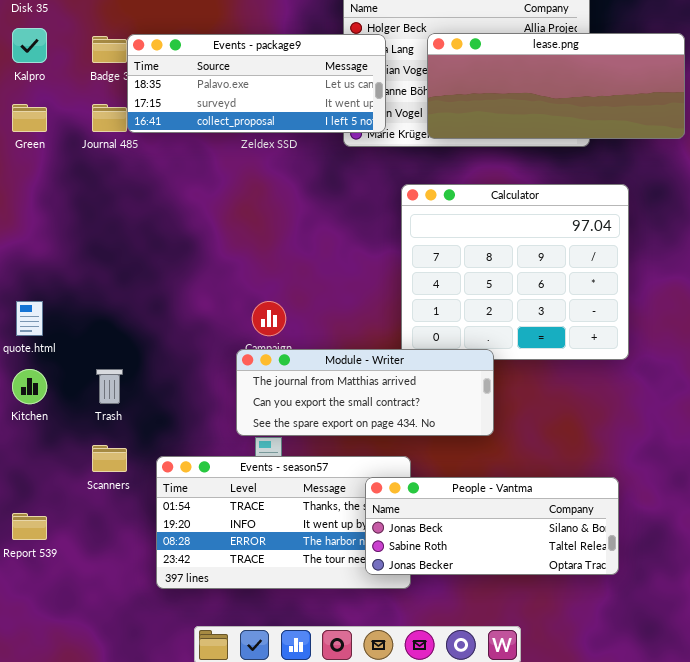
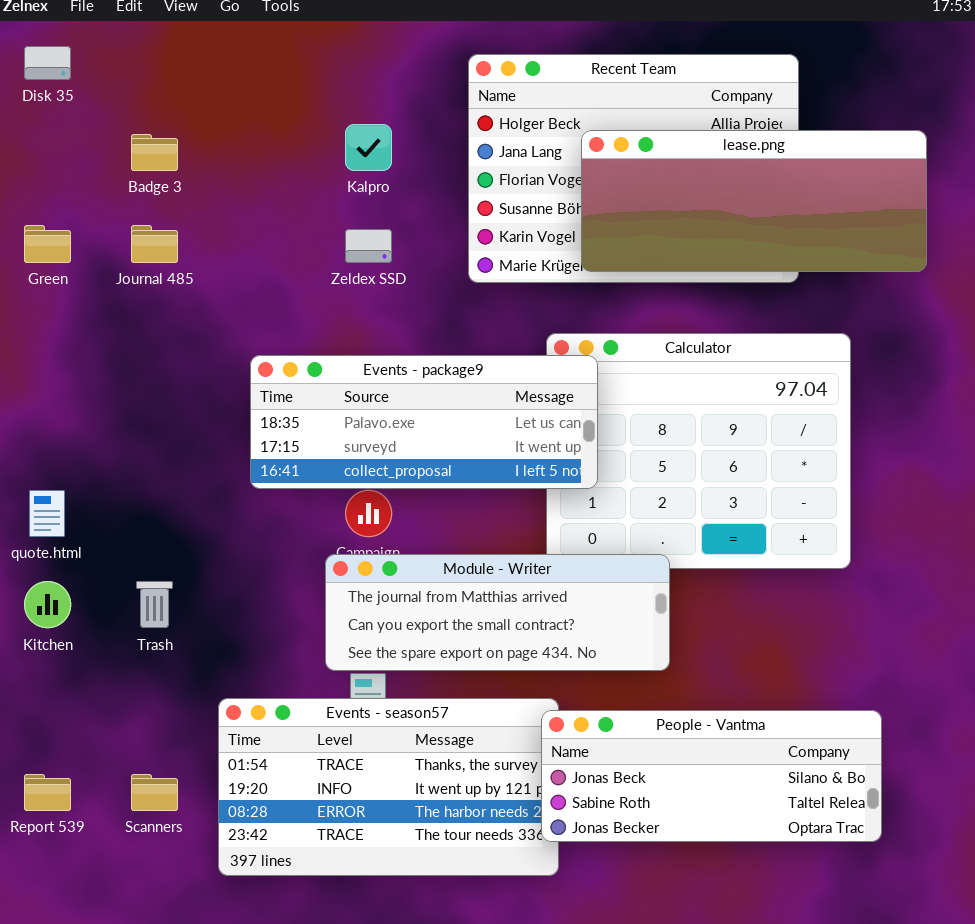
Kalpro: [12,28,47,63] -> [345,124,392,171], moved
Events - package9: [127,34,386,133] -> [250,355,598,489], moved
Scanners: [92,445,127,472] -> [131,774,178,811], moved
People - Vantma: [365,477,619,575] -> [541,710,882,842], moved

